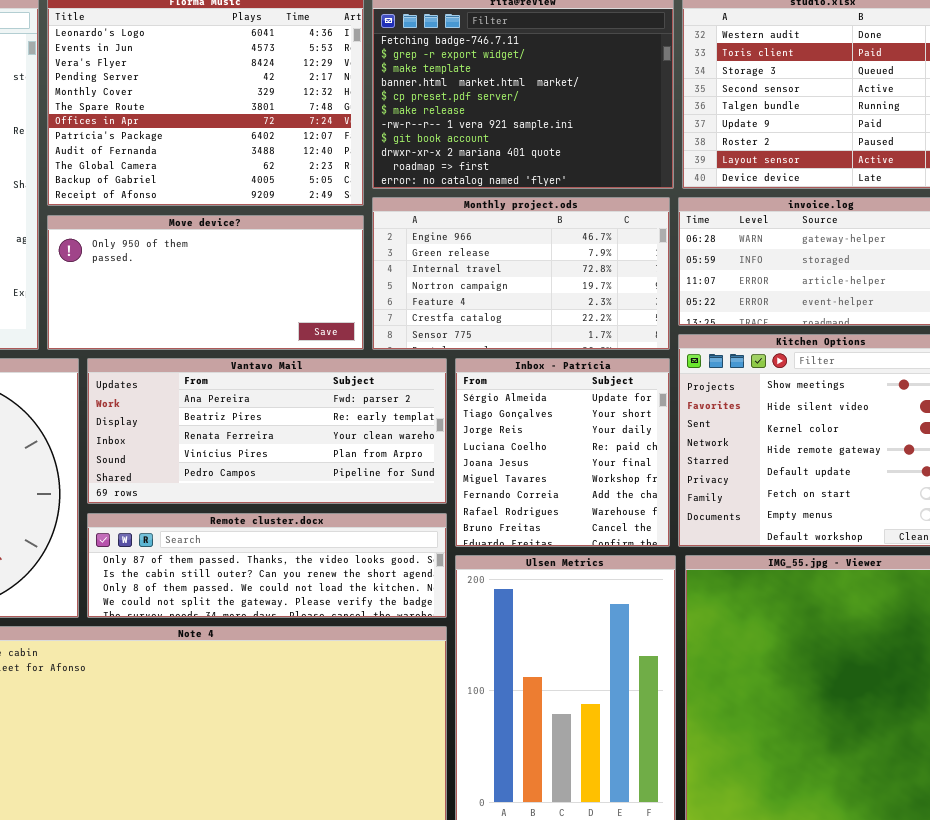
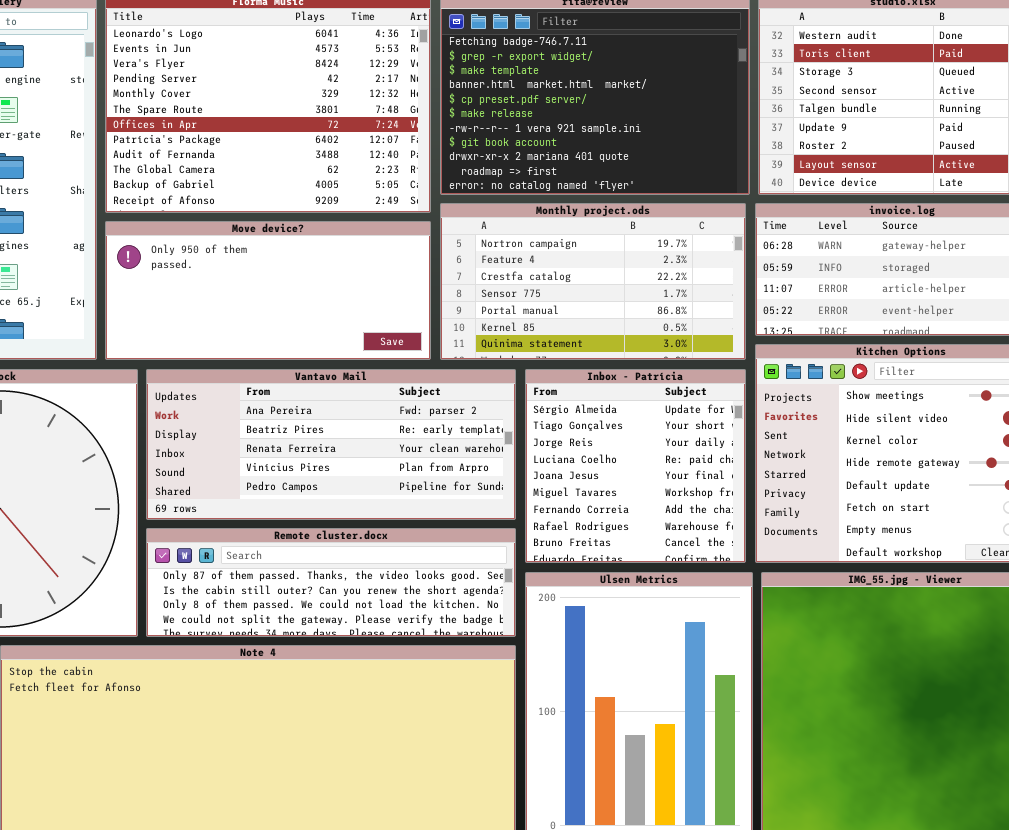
Monthly project.ods: [372,197,670,350] -> [440,203,746,360], scrolled down 3 rows

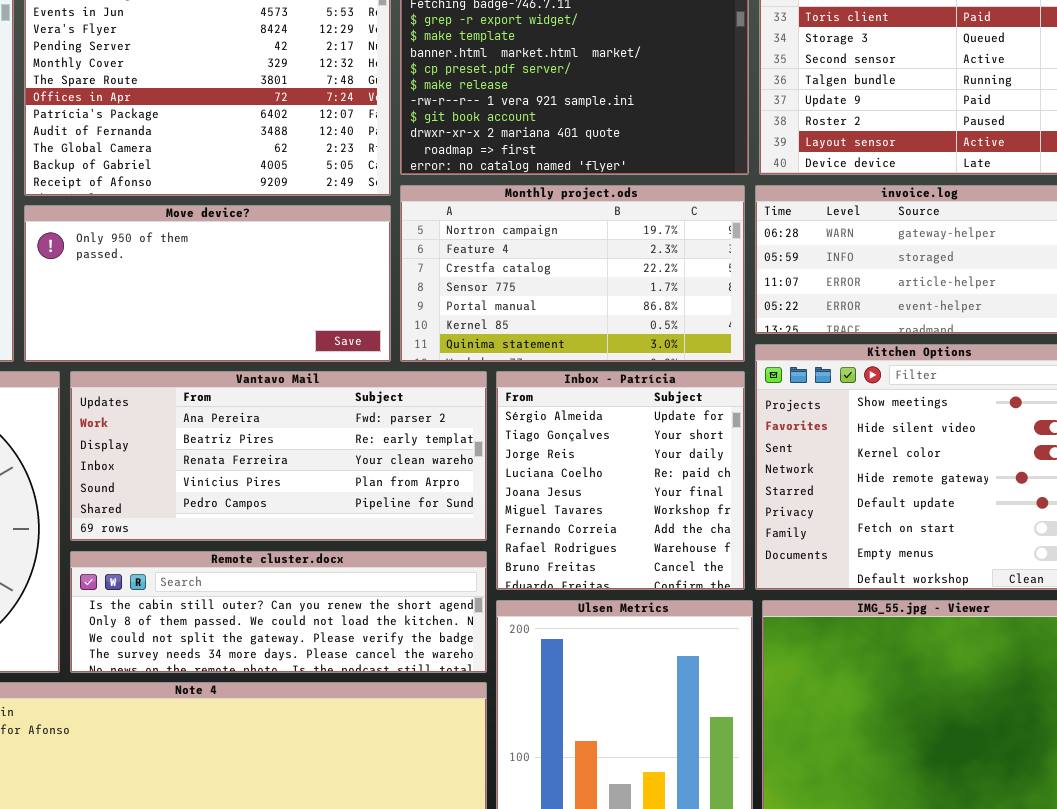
Remote cluster.docx: [146,528,516,637] -> [70,551,487,673], scrolled down 1 row

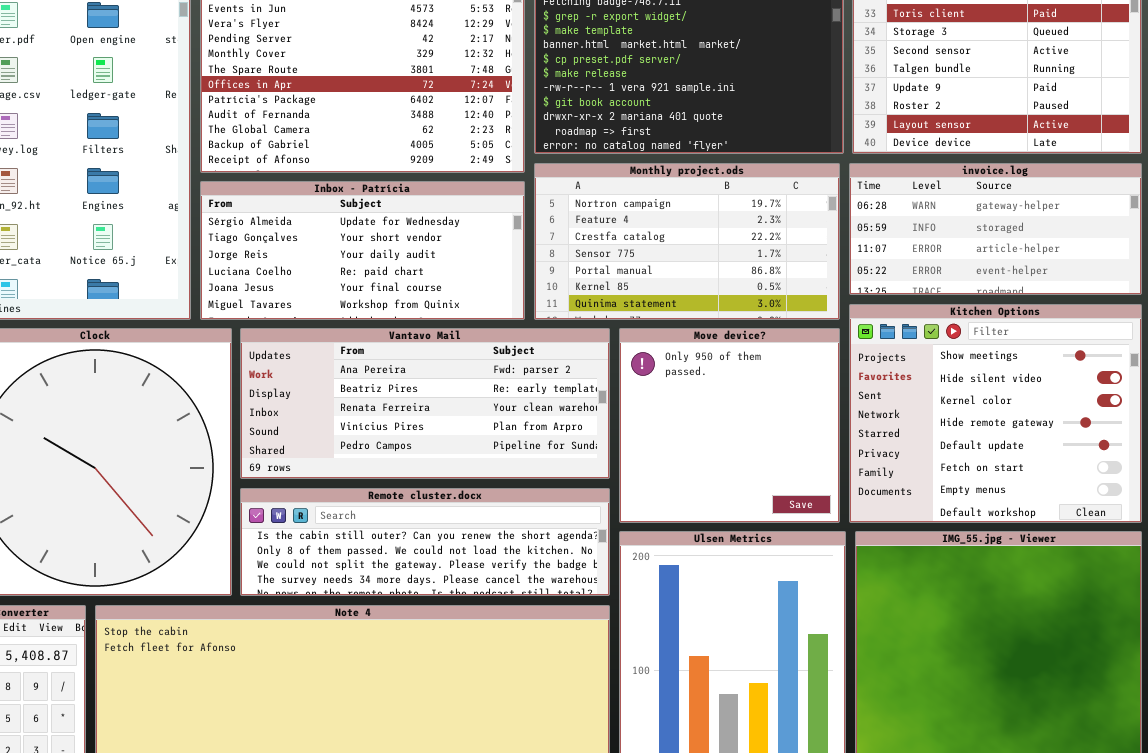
Move device?: [24,205,391,362] -> [619,328,840,523], moved, resized
Inbox - Patrícia: [496,371,745,590] -> [200,181,525,320], moved, resized

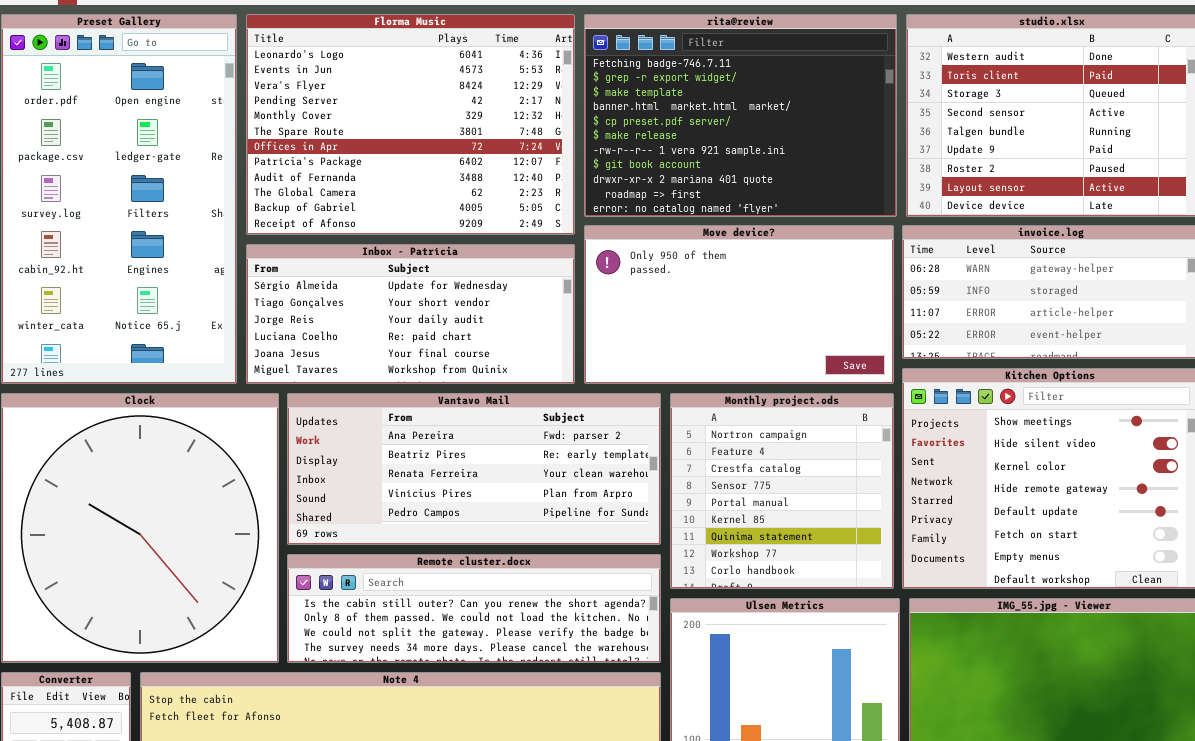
Monthly project.ods: [534,163,840,320] -> [670,393,894,589], moved, resized
Move device?: [619,328,840,523] -> [584,225,894,384], moved, resized

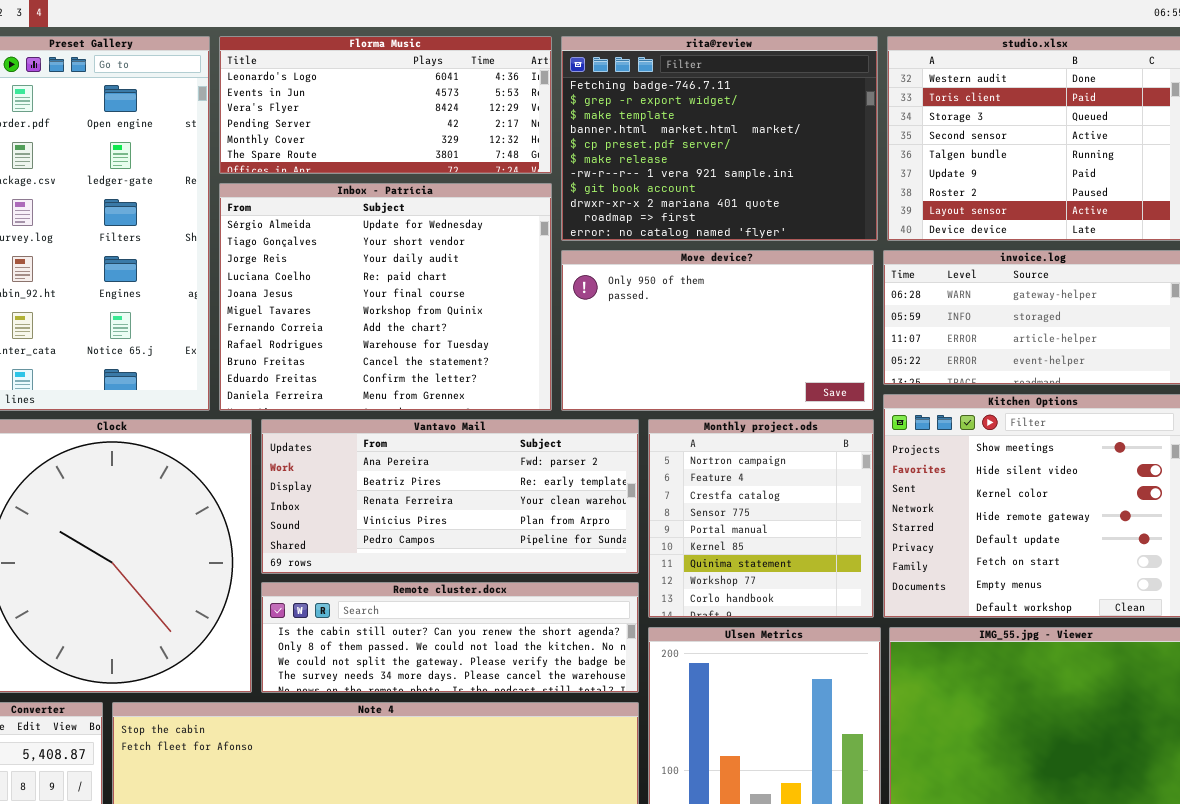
Florma Music: [246,14,575,235] -> [219,36,552,174], resized
Inbox - Patrícia: [246,244,575,384] -> [219,183,552,411], resized

